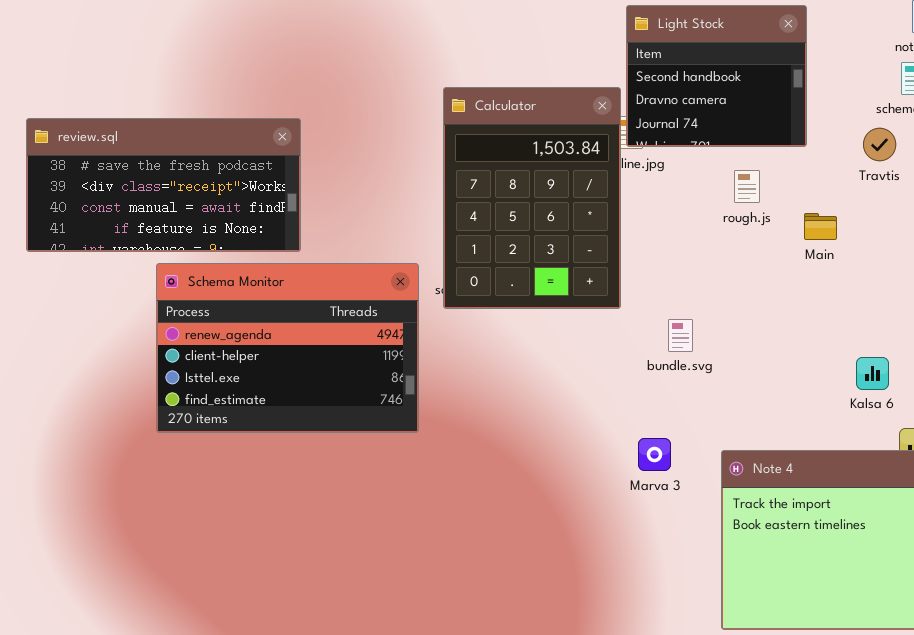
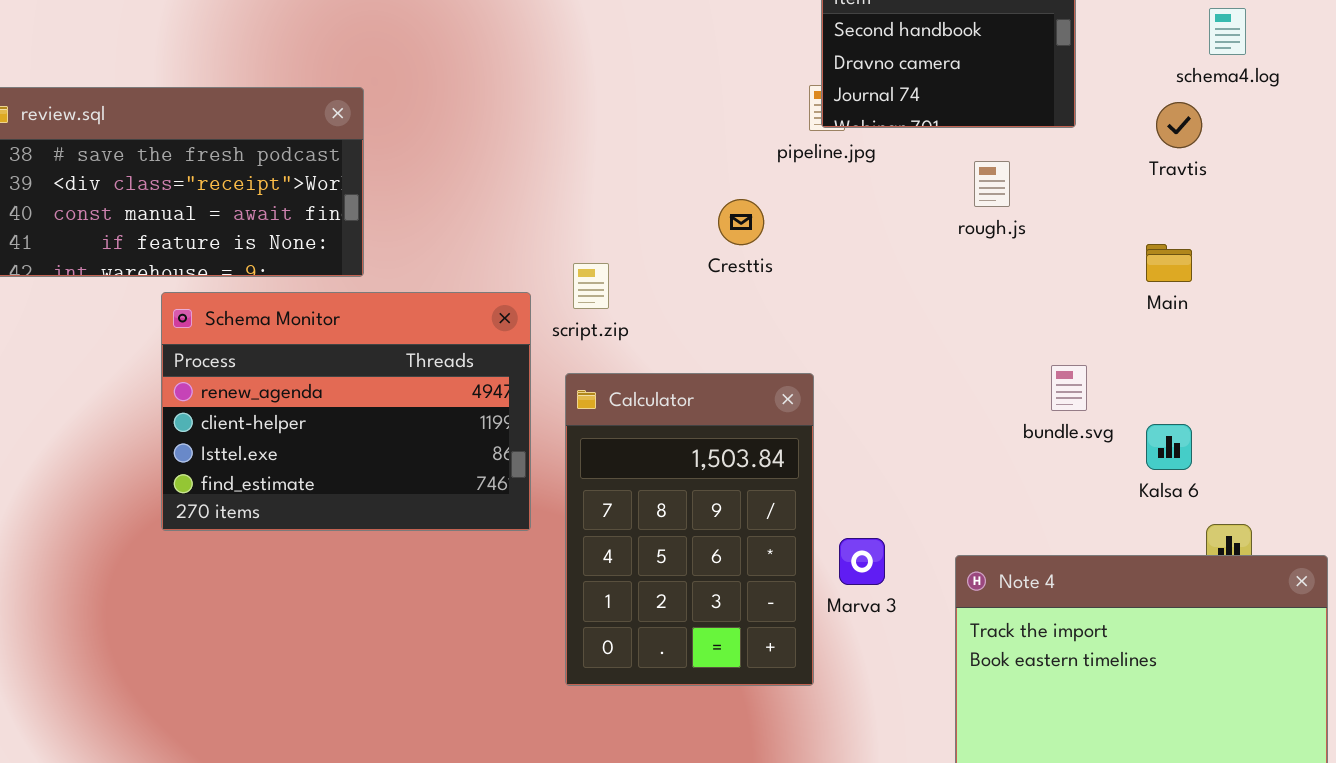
Calculator: [443,87,621,309] -> [565,373,814,686], moved
Main: [804,213,837,240] -> [1146,244,1192,282], moved
bundle.svg: [668,319,693,352] -> [1051,365,1087,411], moved

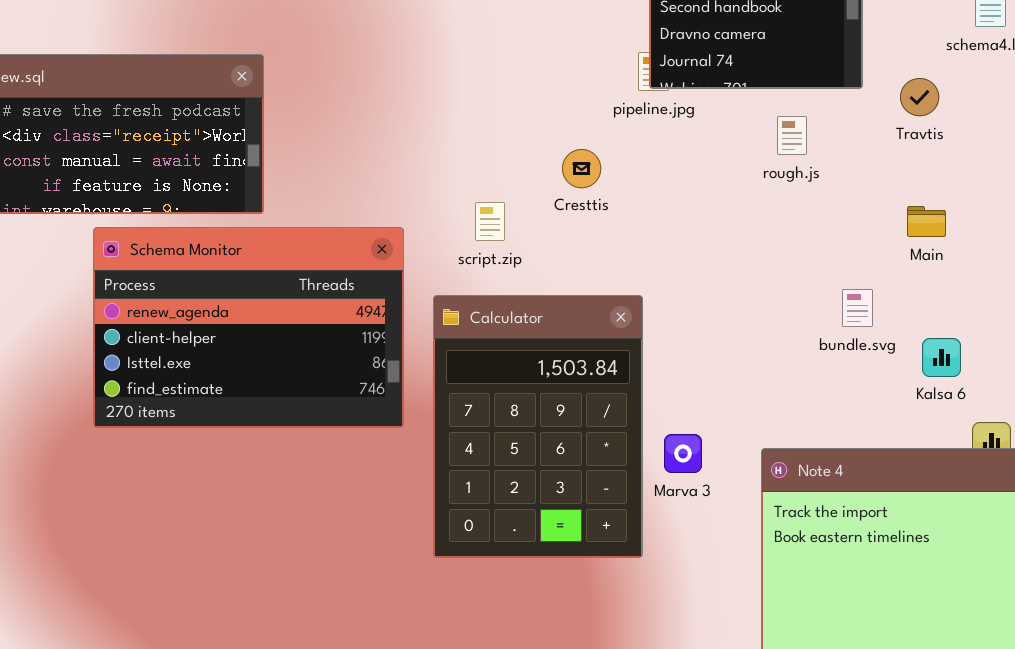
Travtis: [1156,102,1202,148] -> [900,78,939,116], moved
Main: [1146,244,1192,282] -> [907,206,946,237], moved
script.zip: [573,263,609,309] -> [475,202,505,241], moved

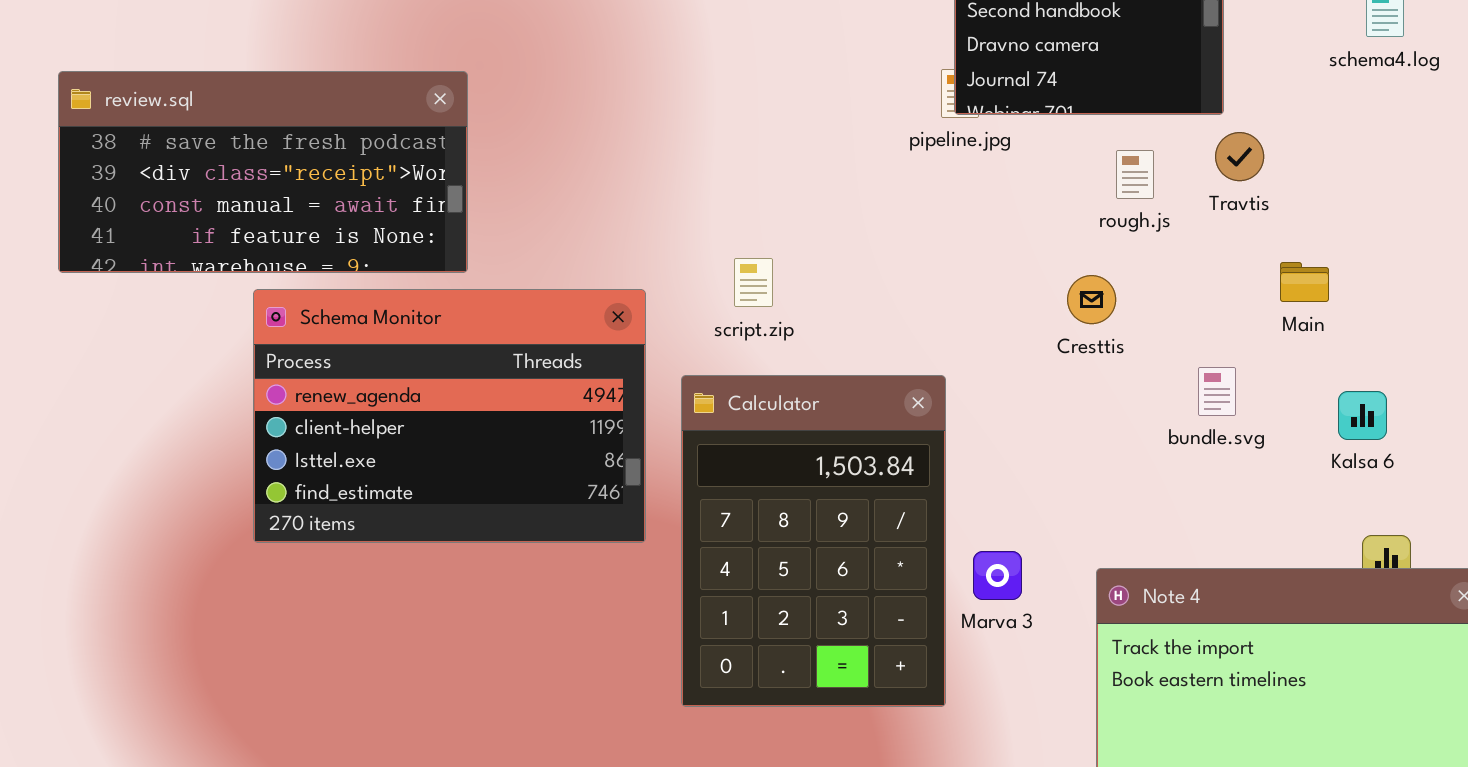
Travtis: [900,78,939,116] -> [1215,132,1264,181], moved
Cresttis: [562,149,601,188] -> [1067,275,1116,324], moved
Kalsa 6: [922,338,961,377] -> [1338,391,1387,440], moved

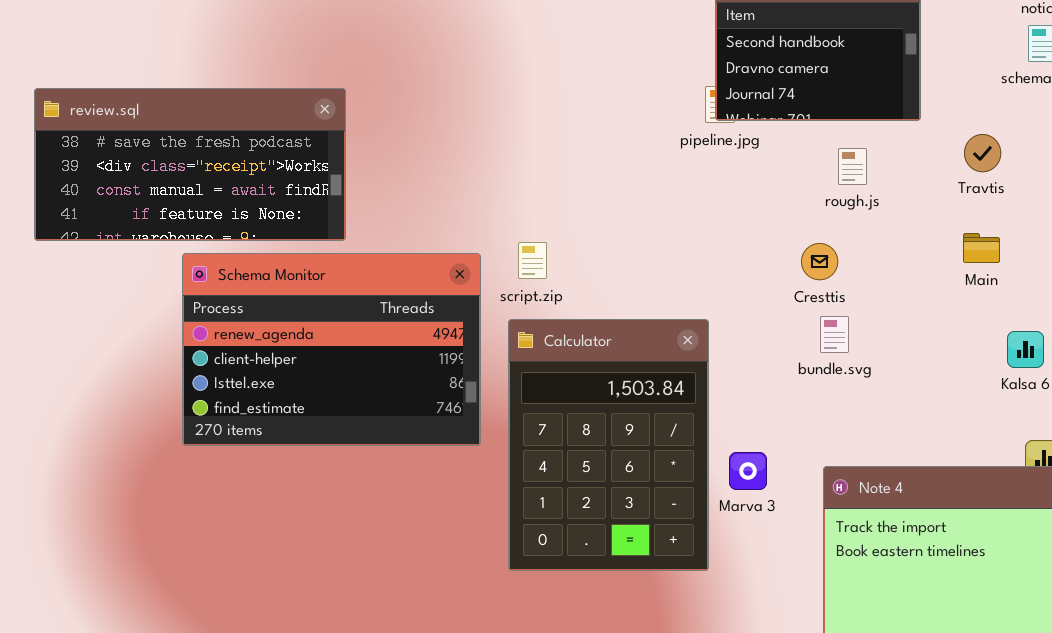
Travtis: [1215,132,1264,181] -> [964,134,1001,172], moved
script.zip: [734,258,773,307] -> [518,242,547,279], moved
bundle.svg: [1198,367,1236,416] -> [820,316,849,353], moved

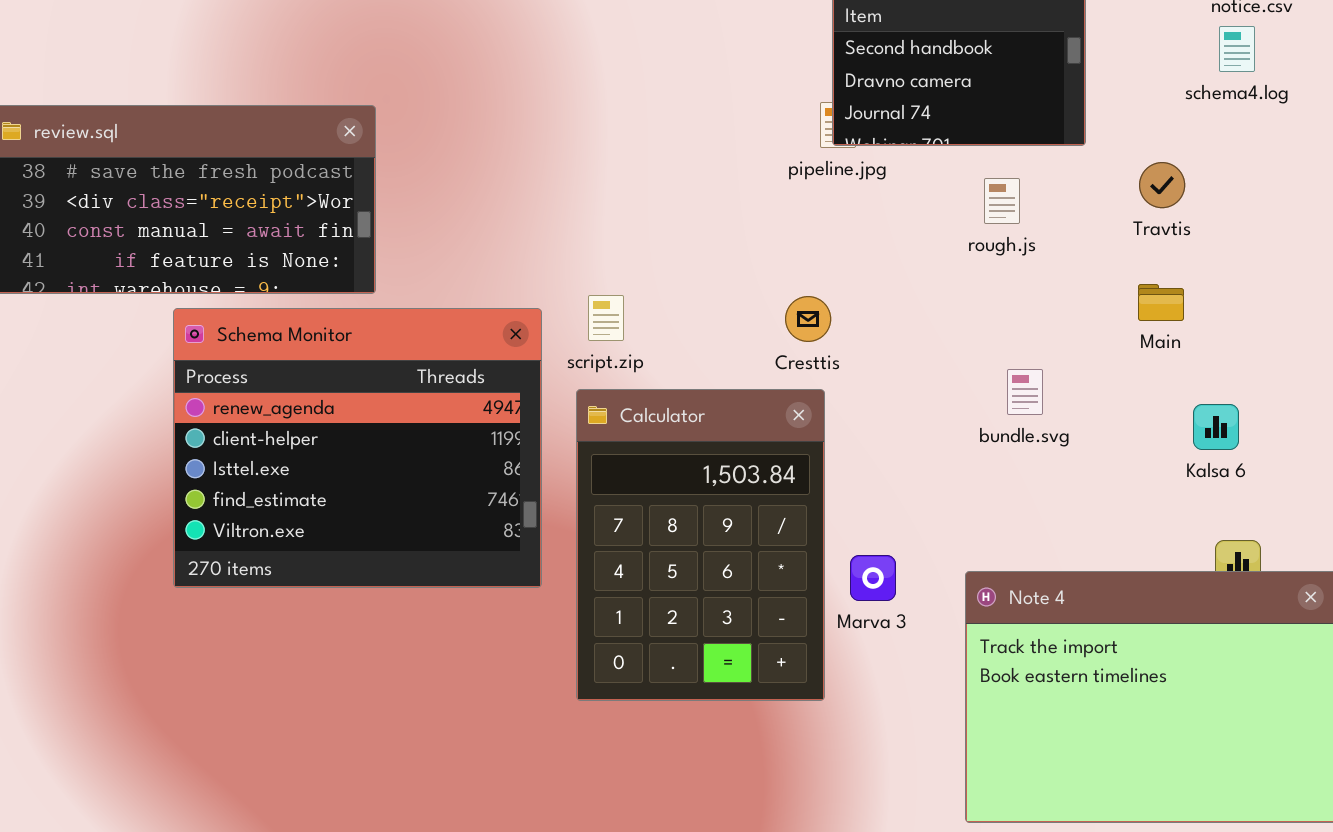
Cresttis: [801,243,838,280] -> [785,296,831,342], moved
Schema Monitor: [182,253,481,446] -> [173,308,542,588], resized
bundle.svg: [820,316,849,353] -> [1007,369,1043,415], moved

